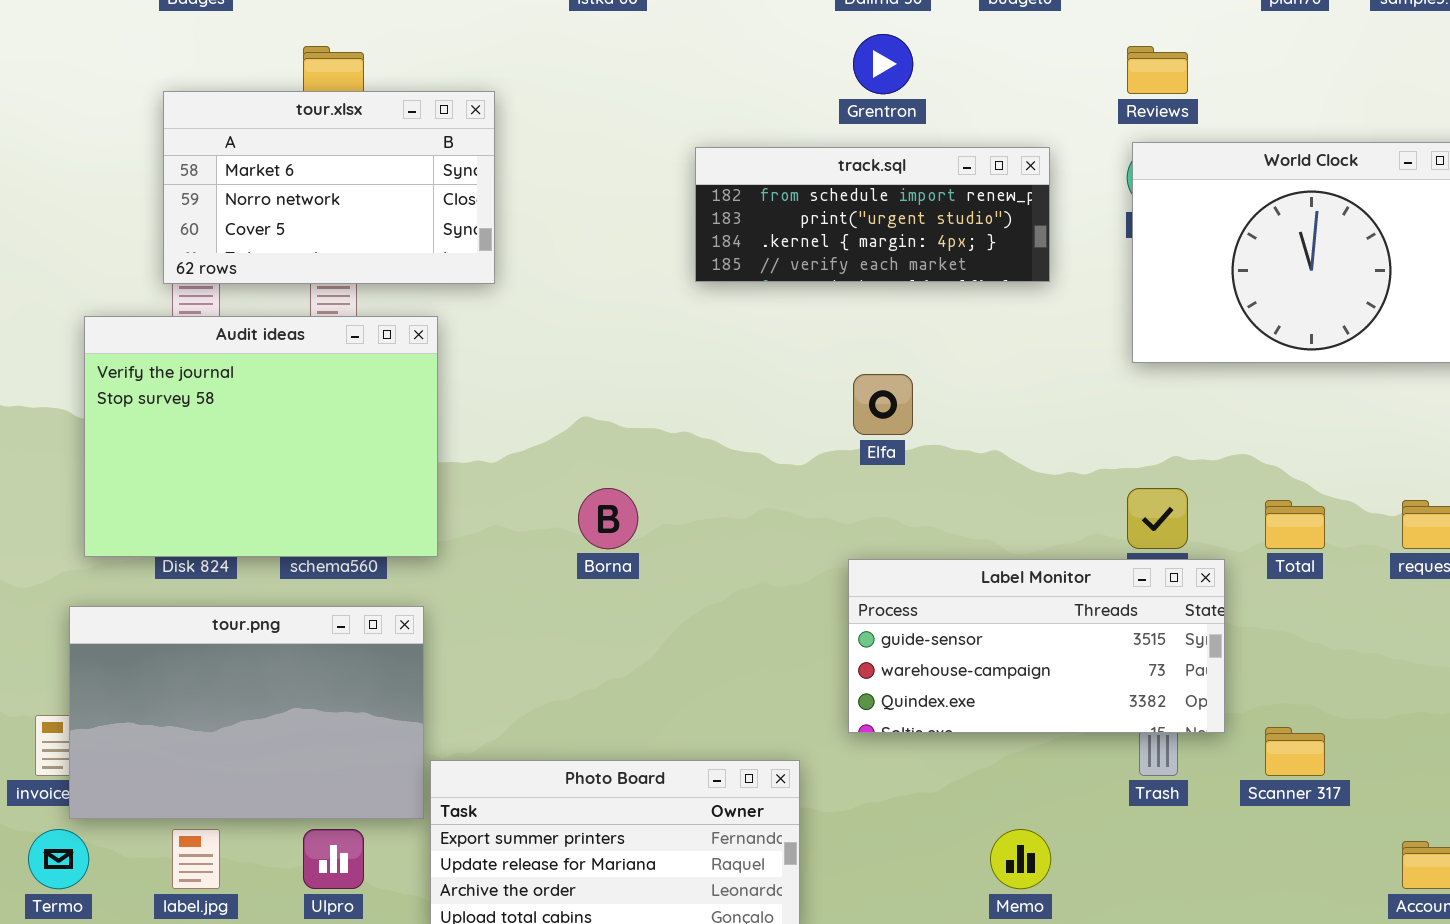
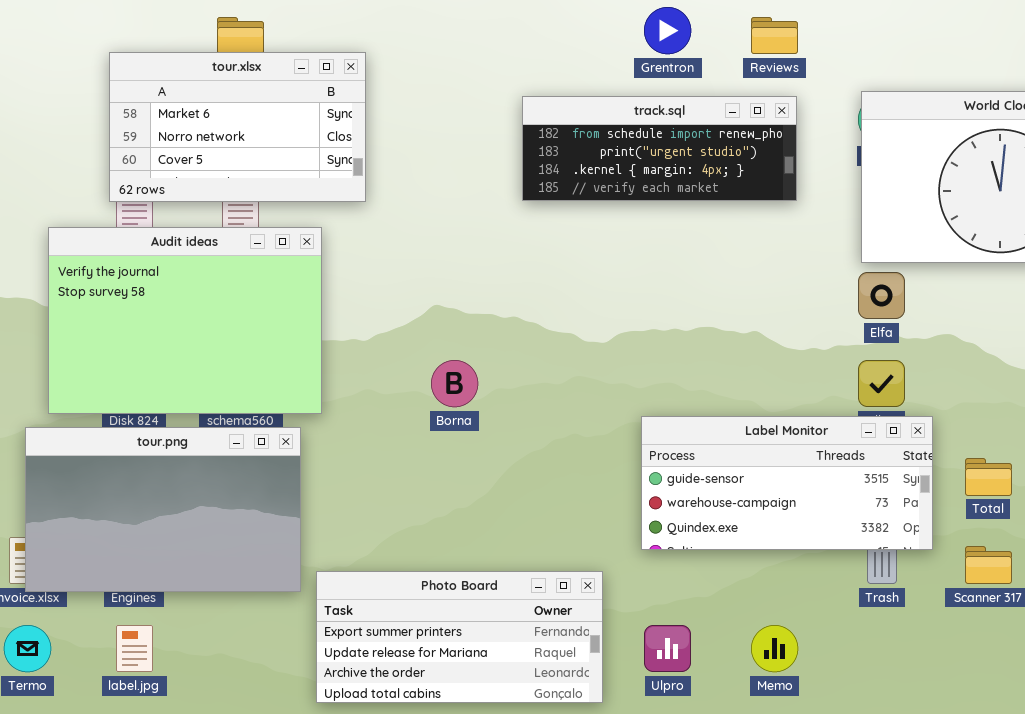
Reviews: [1127,46,1188,94] -> [751,17,798,54], moved
Elfa: [853,374,913,435] -> [858,272,905,319], moved
Total: [1265,500,1325,549] -> [965,458,1012,496], moved
tour.png: [69,606,424,819] -> [25,427,301,592], moved
Ulpro: [303,829,364,889] -> [644,625,691,672], moved

